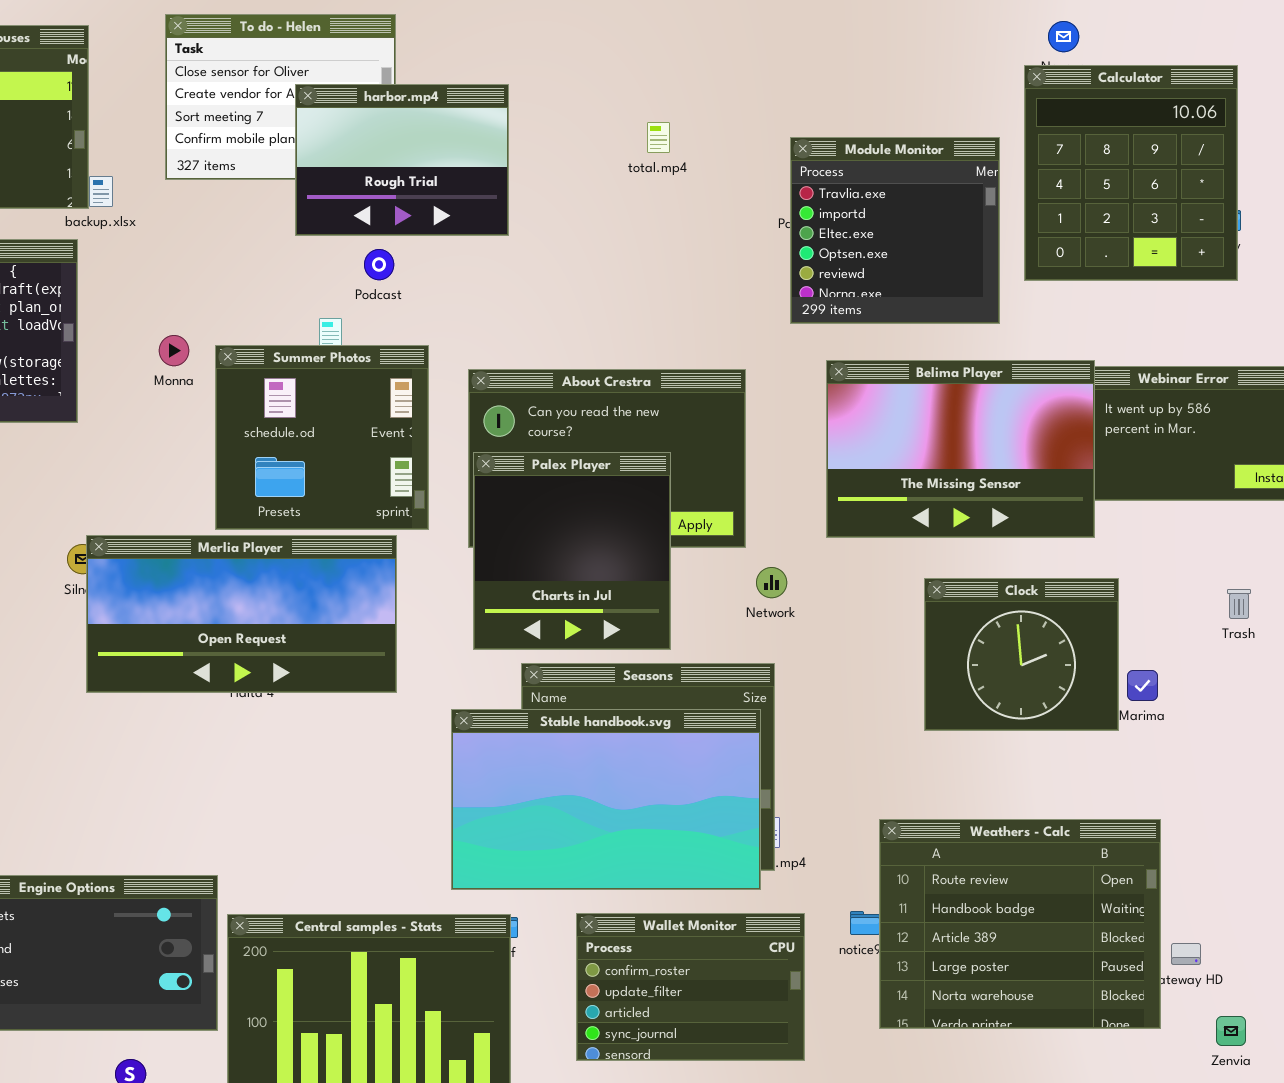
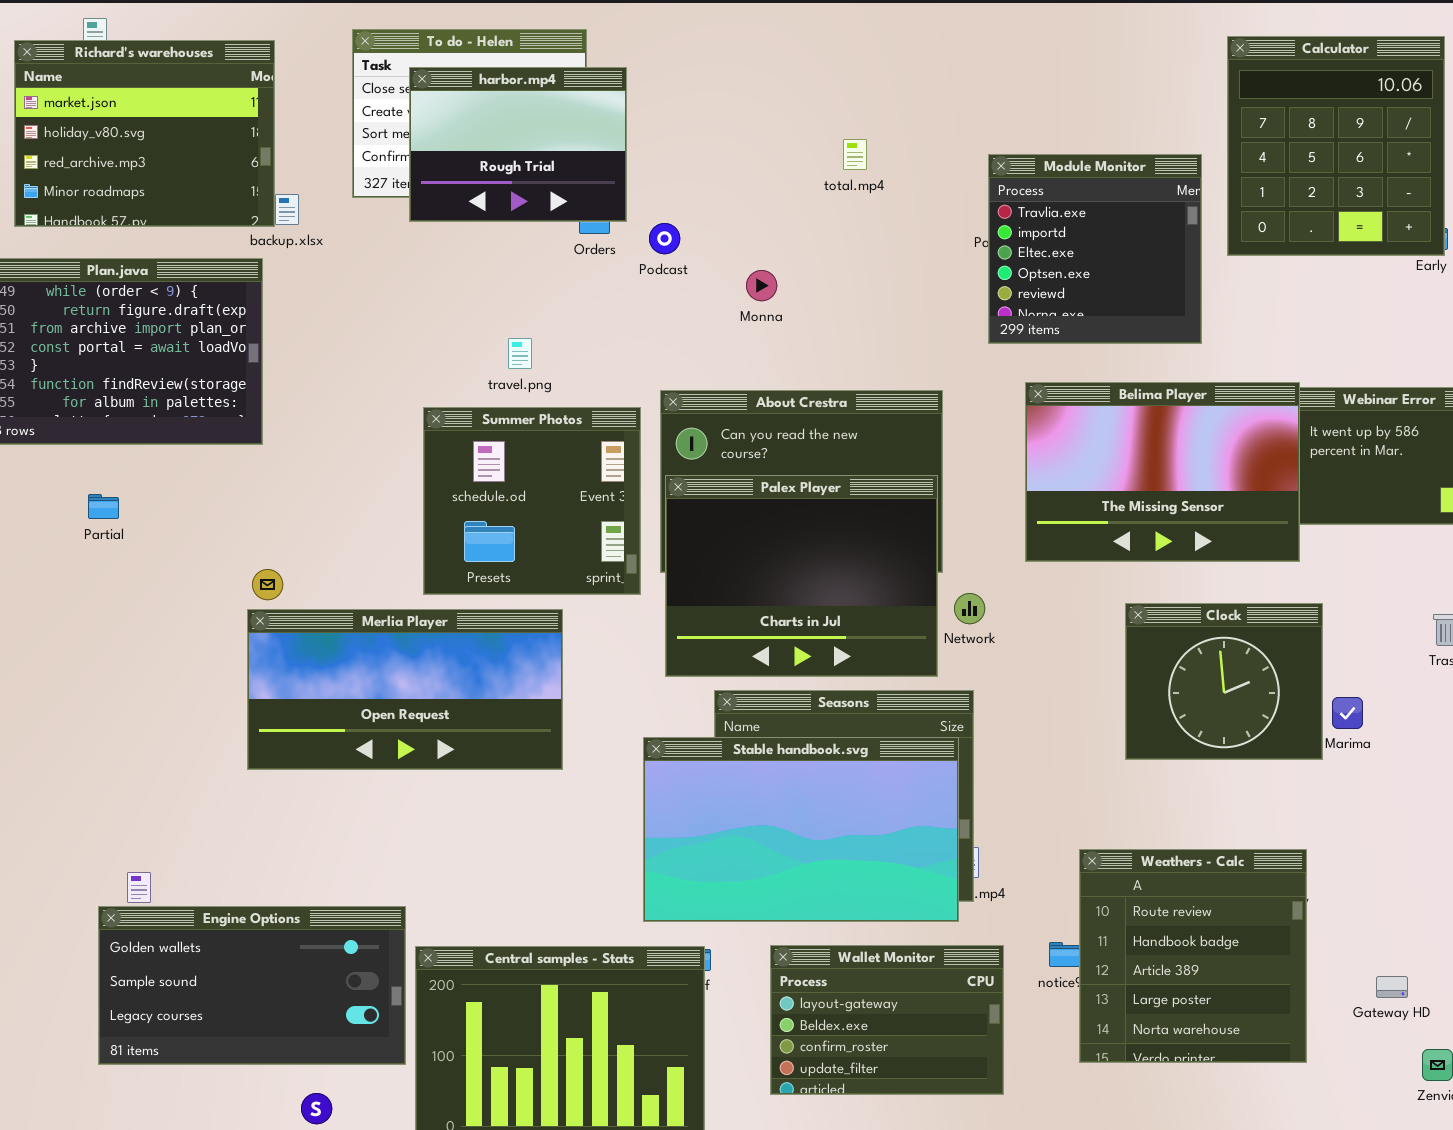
Calculator: [1024,65,1238,281] -> [1227,36,1445,256], moved
harbor.mp4: [295,84,509,236] -> [409,67,627,222], moved
Podcast: [364,249,394,280] -> [649,223,680,254], moved
Monna: [159,335,189,366] -> [746,270,777,301], moved
Summer Photos: [215,345,429,530] -> [423,407,641,595], moved
Palex Player: [473,452,671,650] -> [665,475,938,677], resized
Merlia Player: [86,535,397,693] -> [247,609,563,770], moved
Weathers - Calc: [879,819,1161,1029] -> [1079,849,1307,1063], resized
Wallet Monitor: [576,913,805,1061] -> [770,945,1004,1095], scrolled up 2 rows

